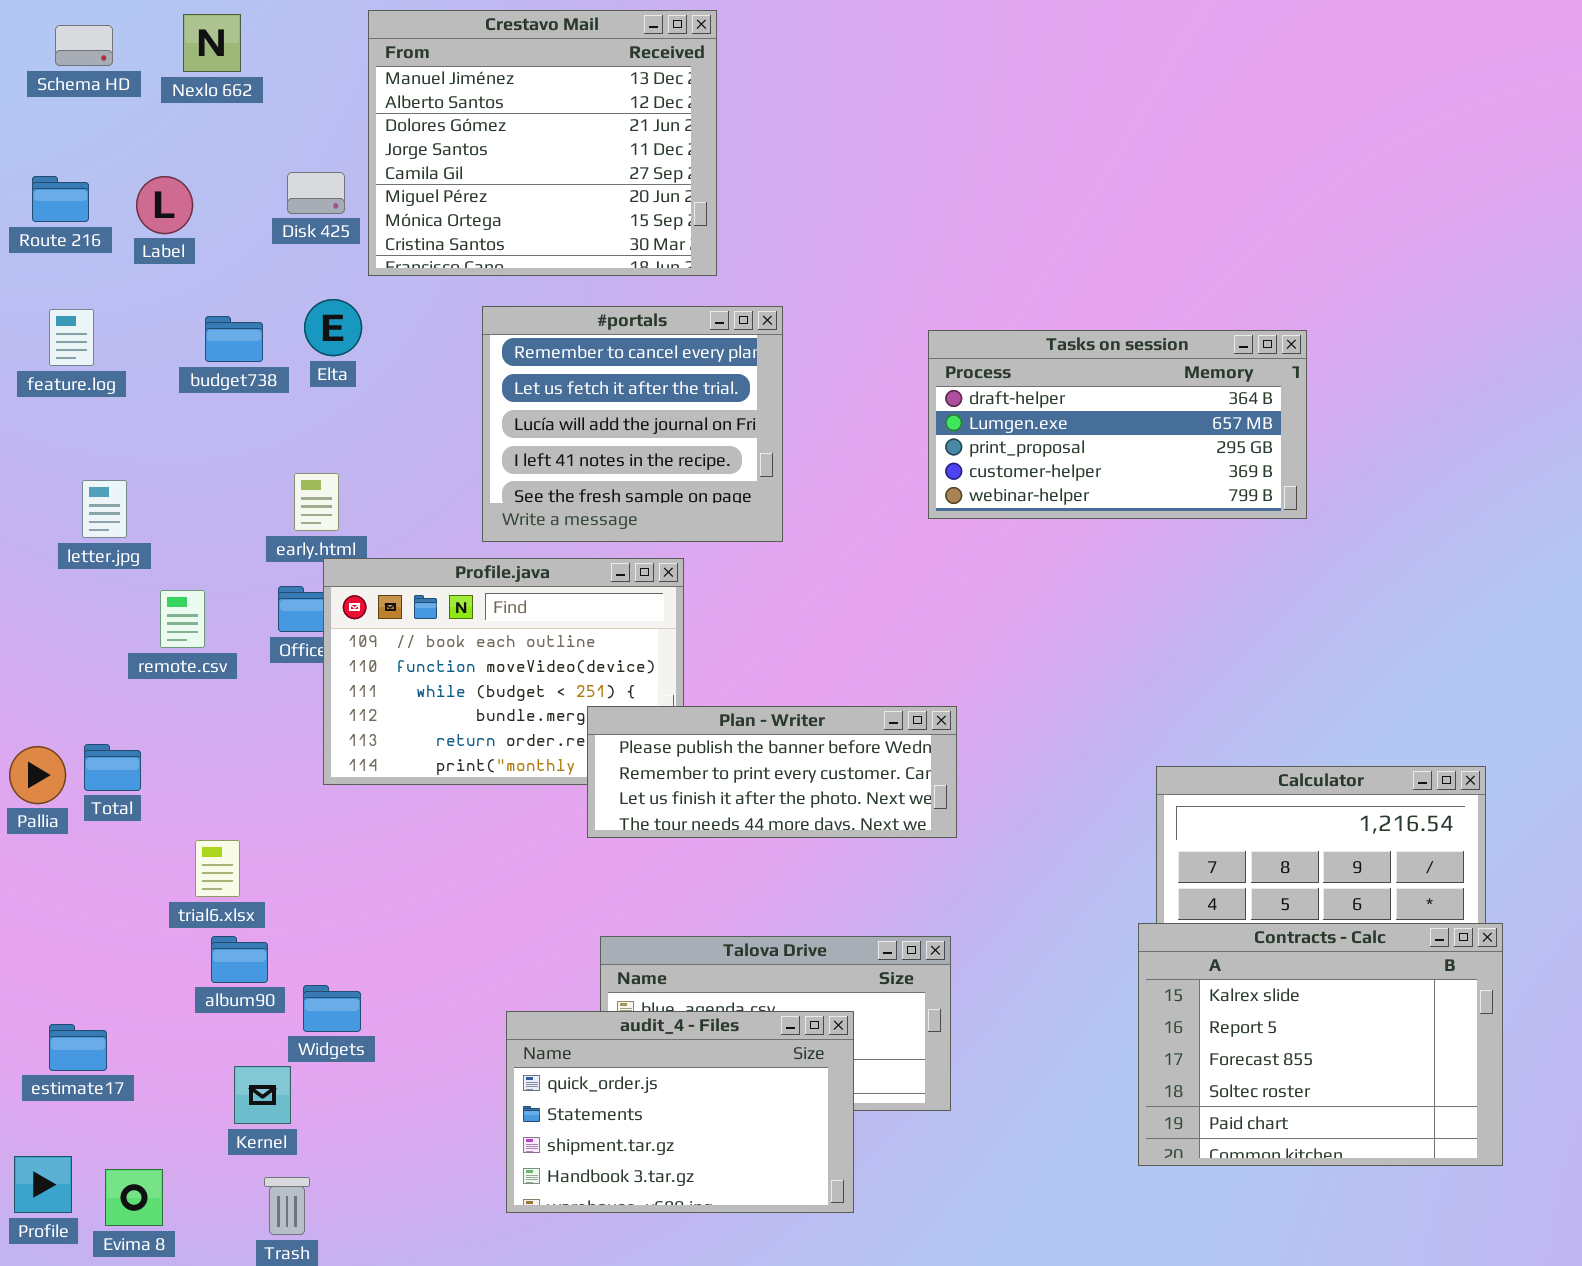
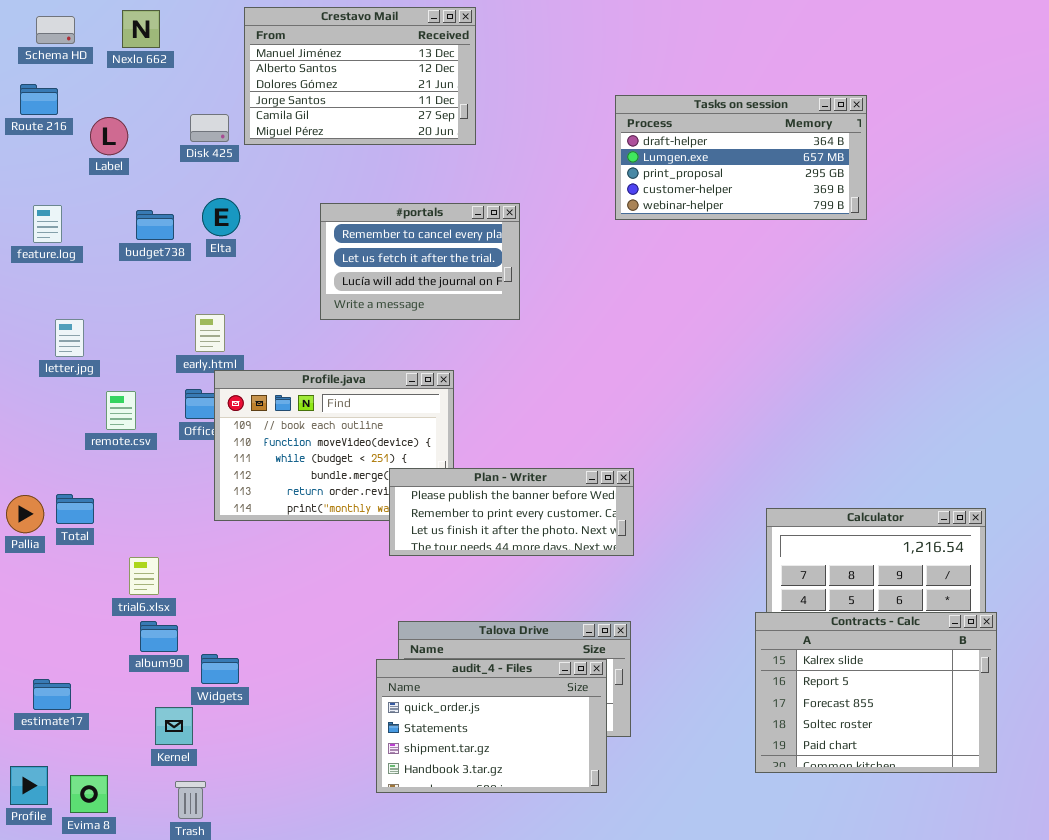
Crestavo Mail: [368,10,717,276] -> [244,7,476,145], resized
Route 216: [32,176,89,222] -> [20,84,58,115], moved
#portals: [482,306,783,542] -> [320,203,520,320], resized
Tasks on session: [928,330,1307,519] -> [615,95,867,220], moved
audit_4 - Files: [506,1011,854,1213] -> [376,659,607,793], moved

